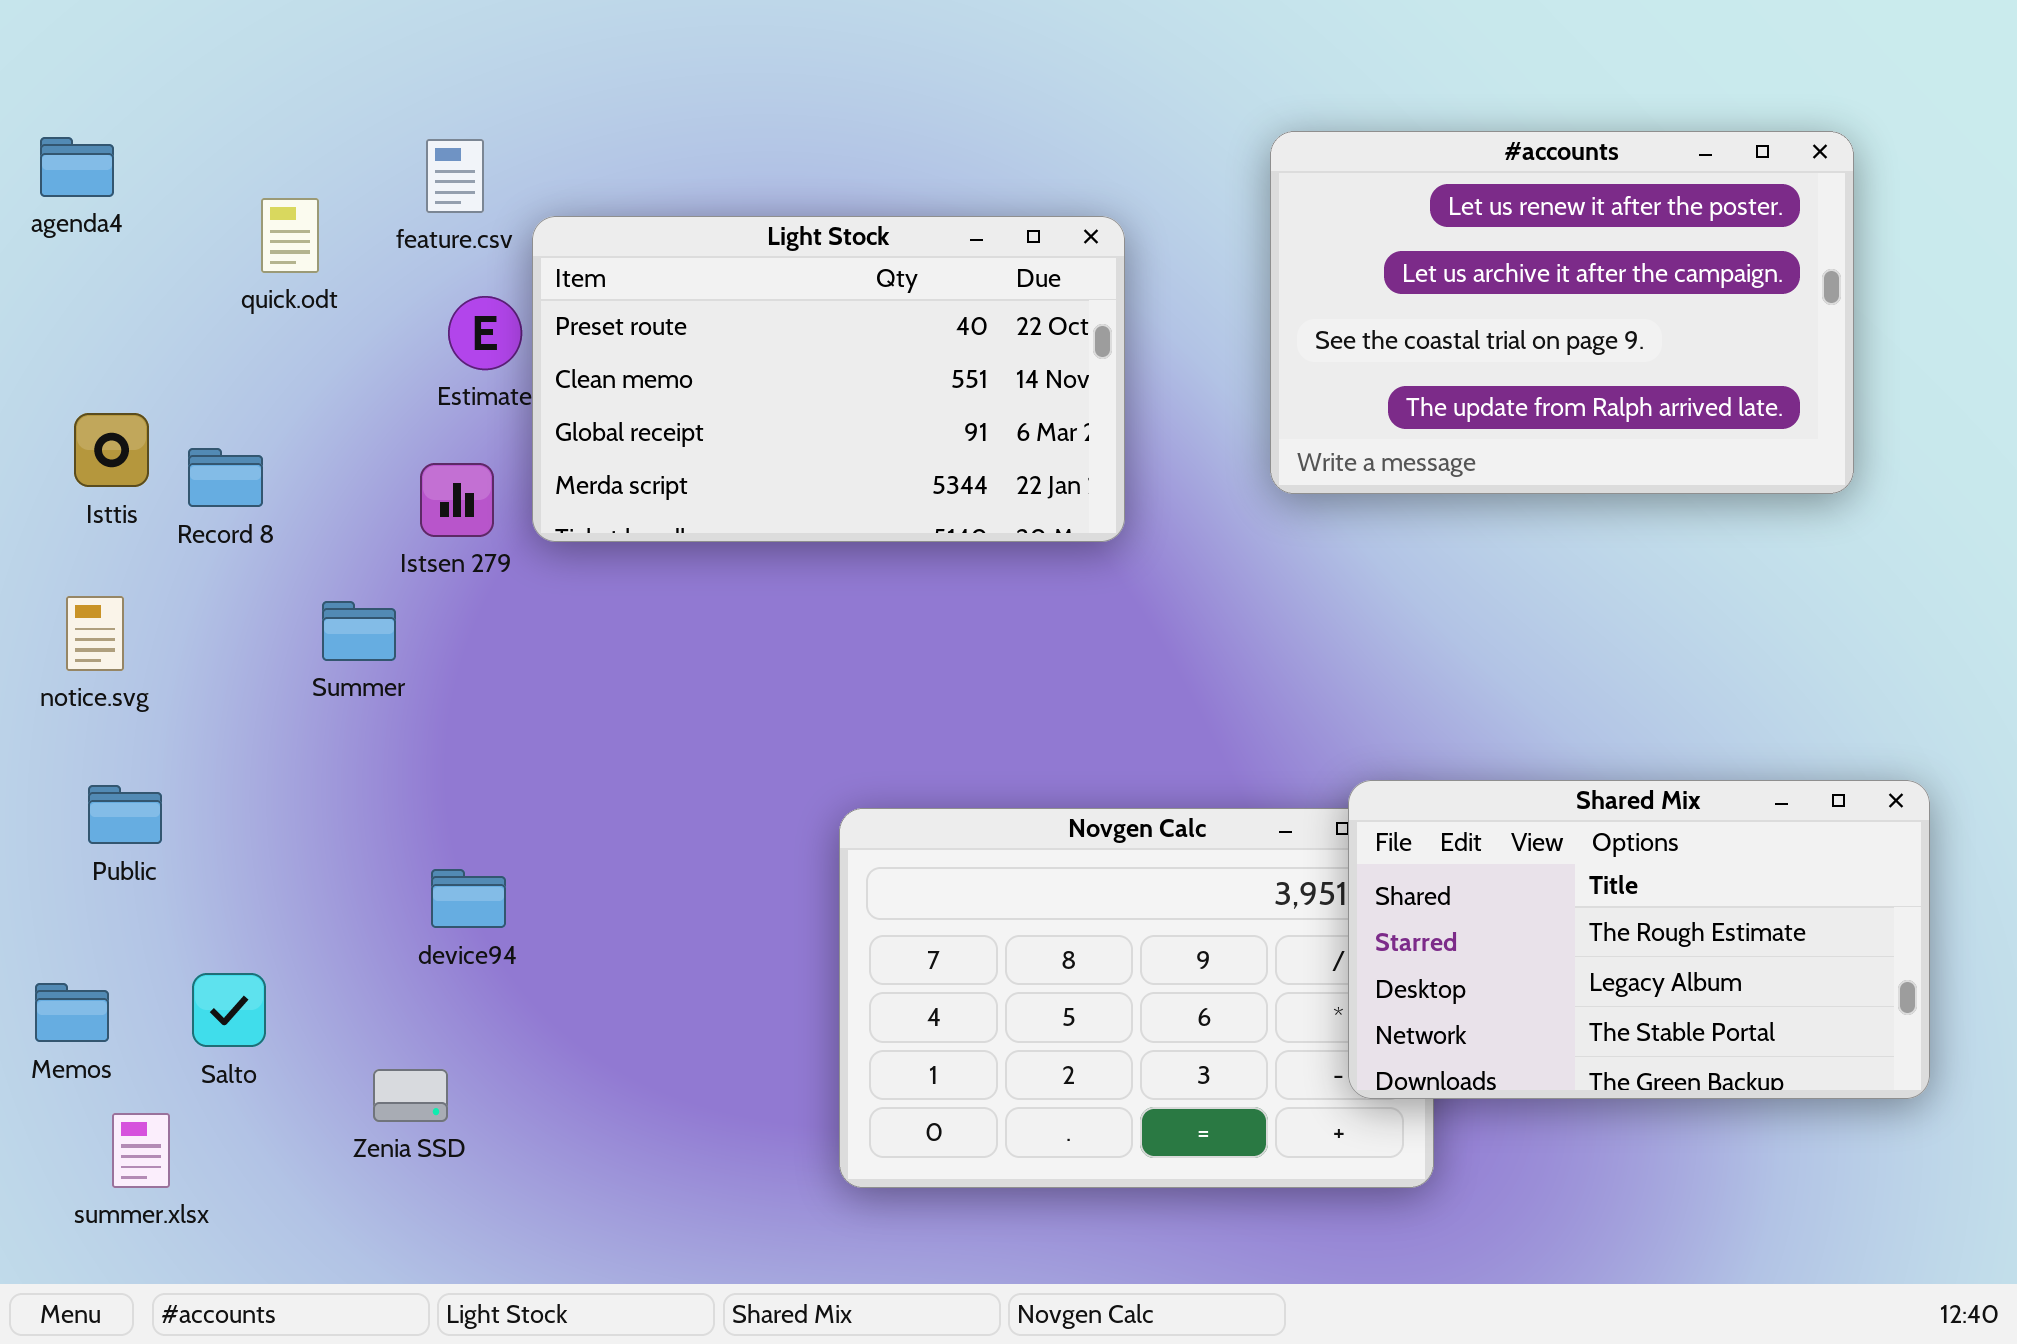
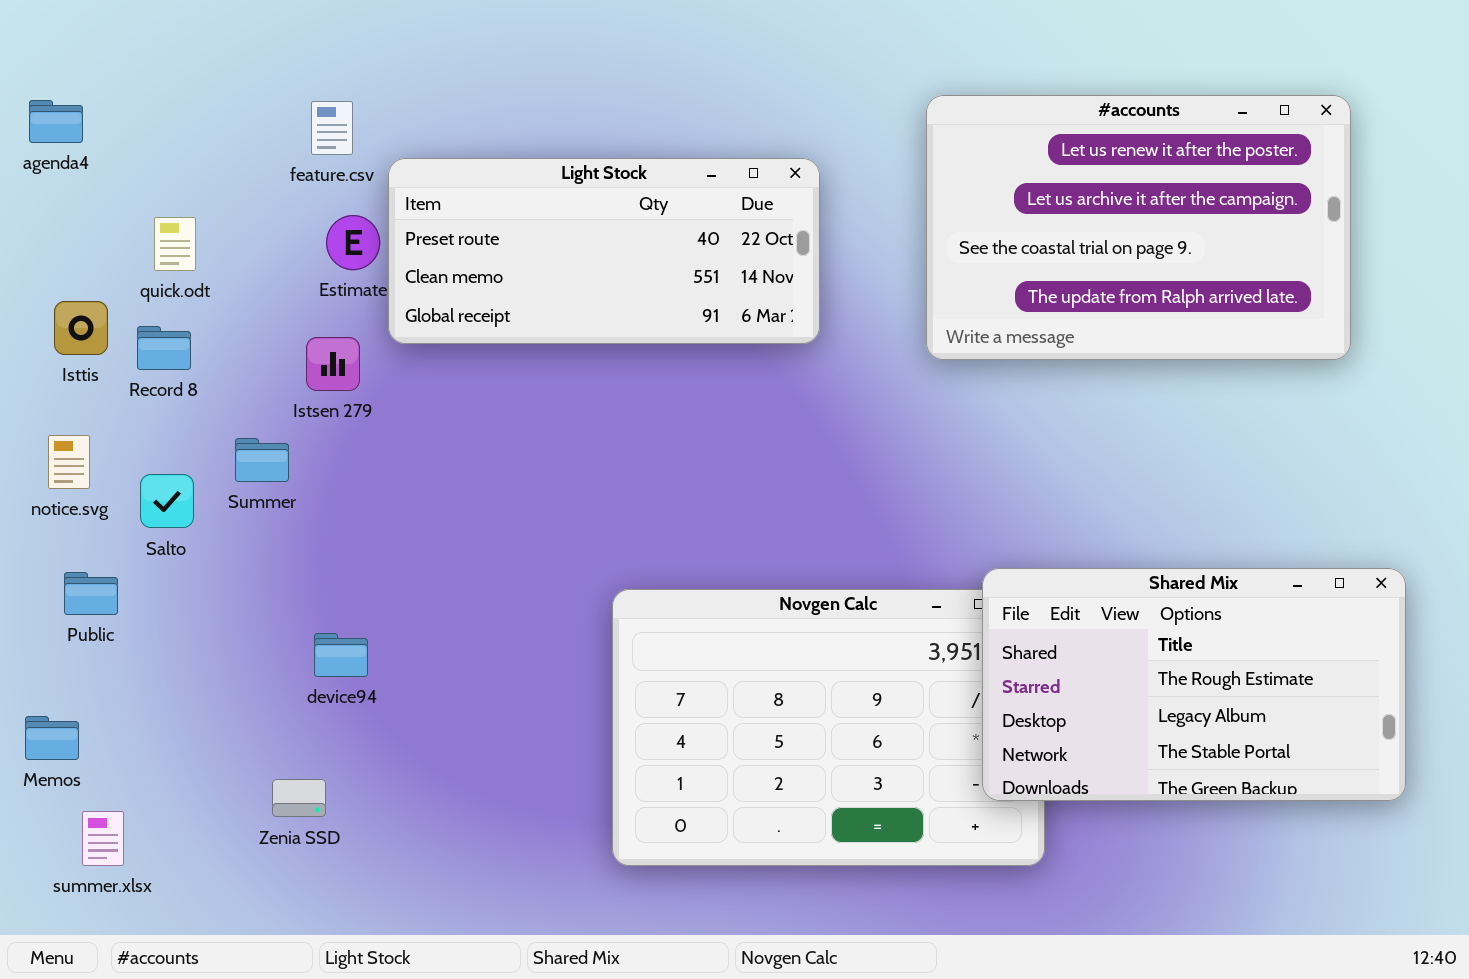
quick.odt: [261,198,319,273] -> [154,217,196,271], moved
Light Stock: [532,216,1125,542] -> [388,158,820,344], resized
Salto: [192,973,266,1047] -> [140,474,194,528], moved

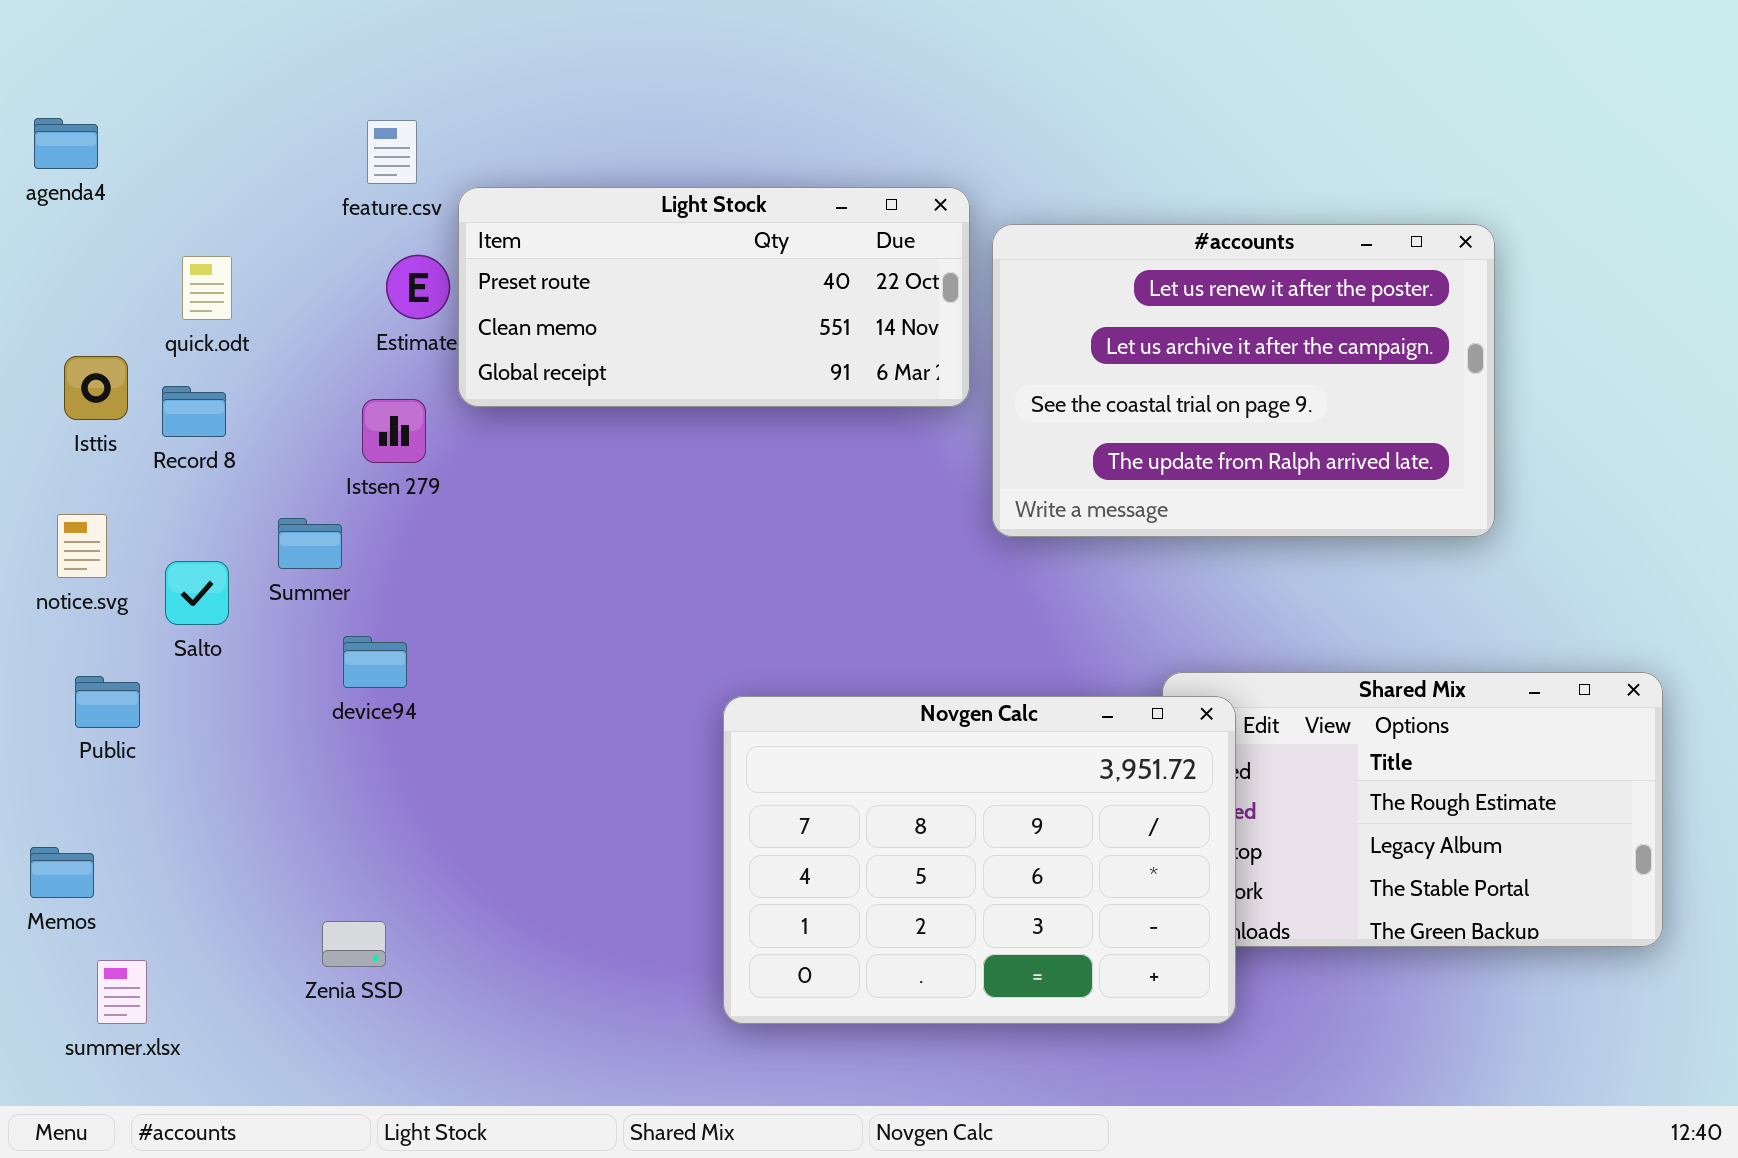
#accounts: [926,95,1351,360] -> [992,224,1495,537], moved
Novgen Calc: [612,589,1045,866] -> [723,696,1236,1024], raised
device94: [314,633,368,677] -> [343,636,407,688], moved

